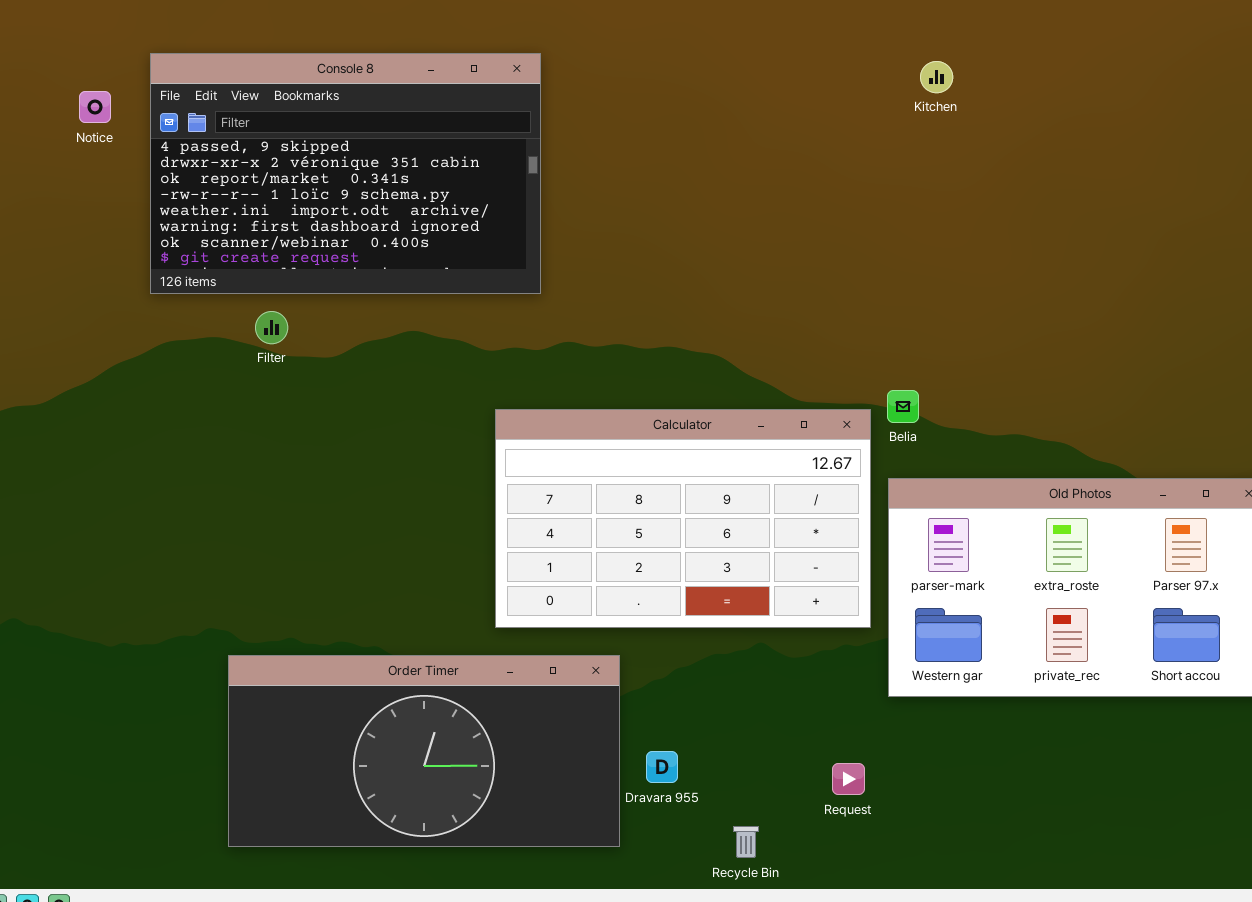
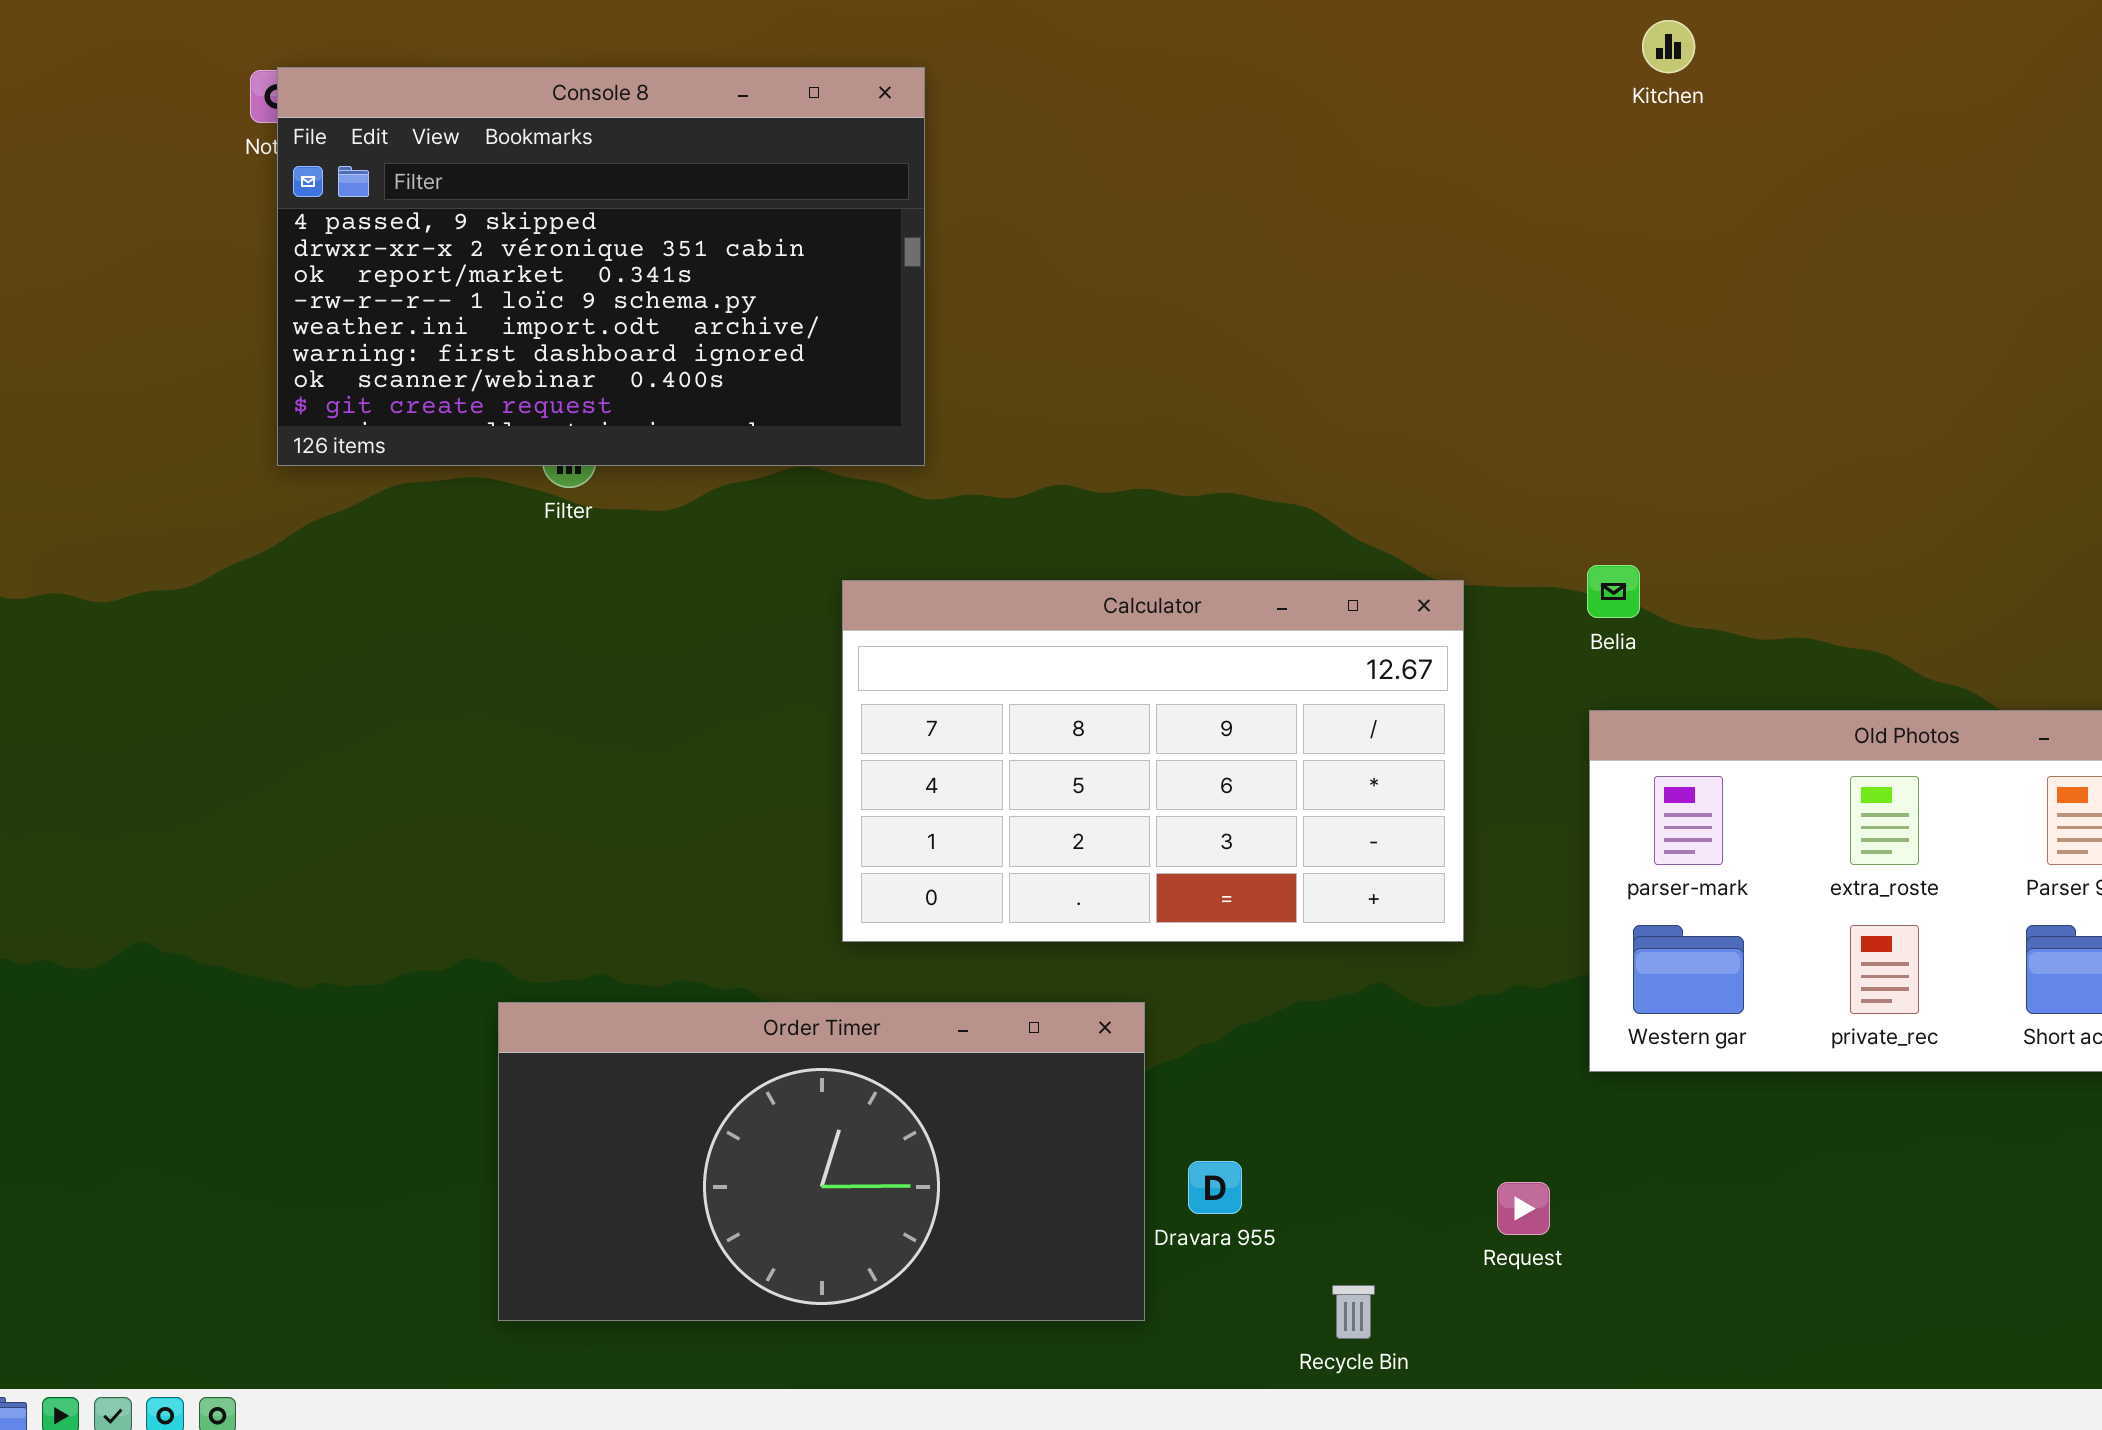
Console 8: [150,53,541,294] -> [277,67,925,466], moved
Calculator: [495,409,871,628] -> [842,580,1464,942], moved

